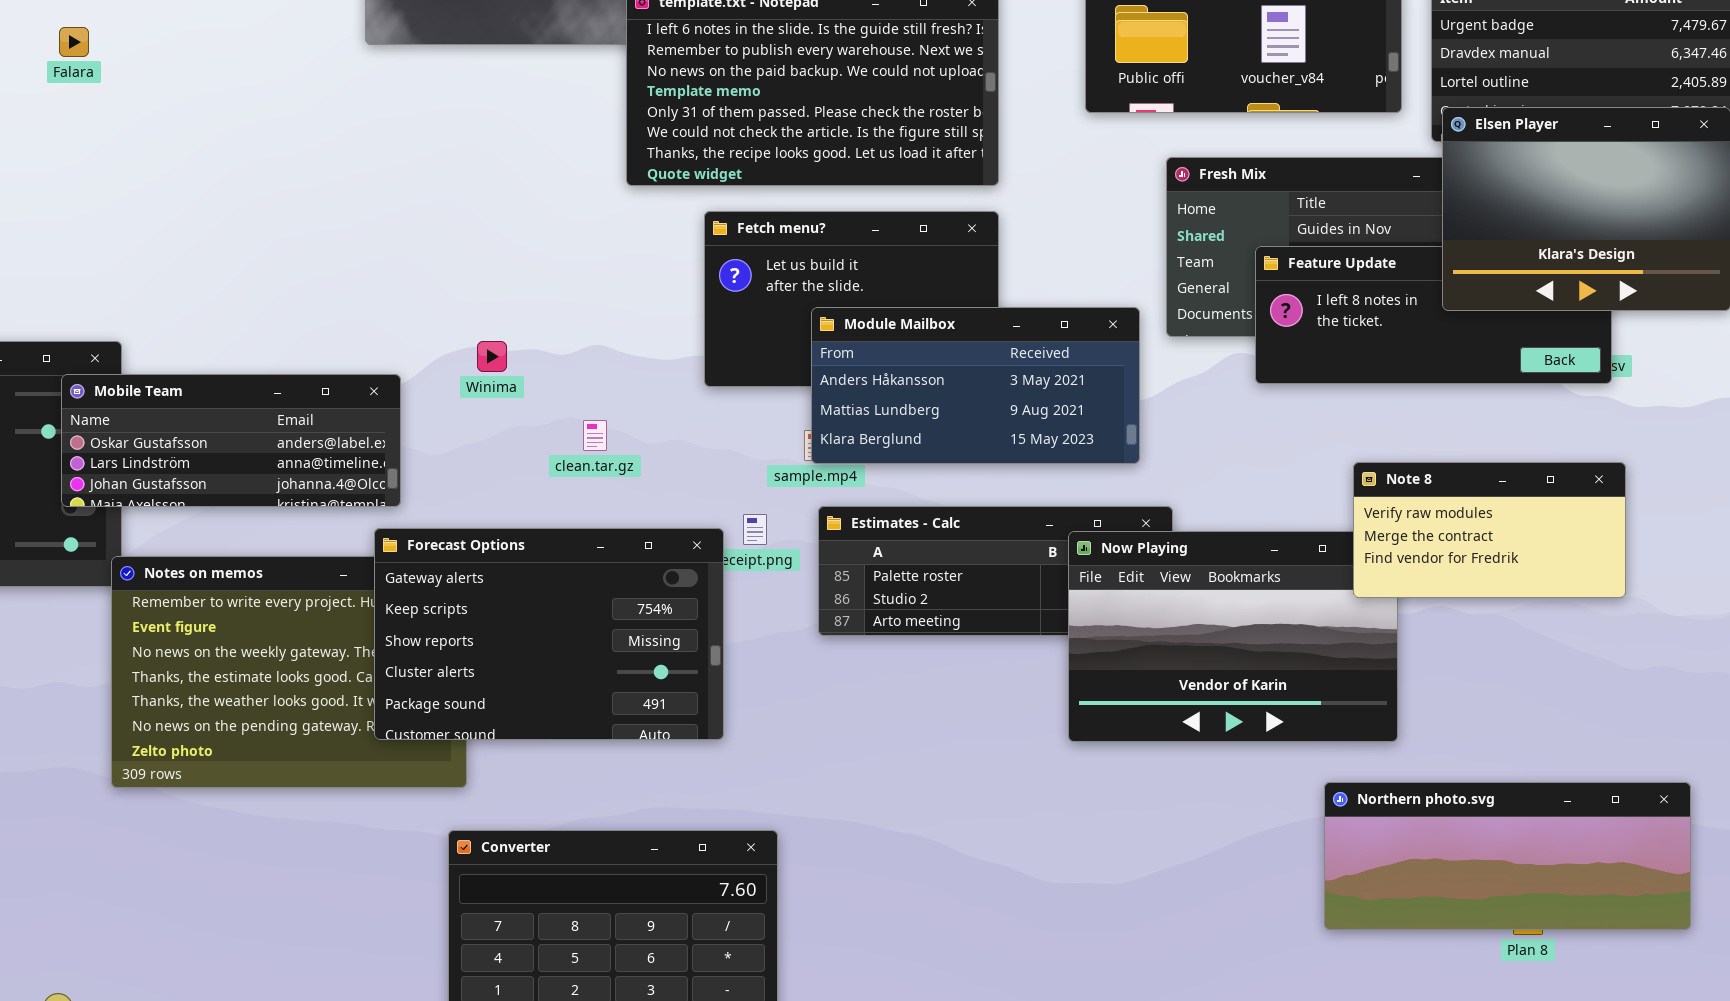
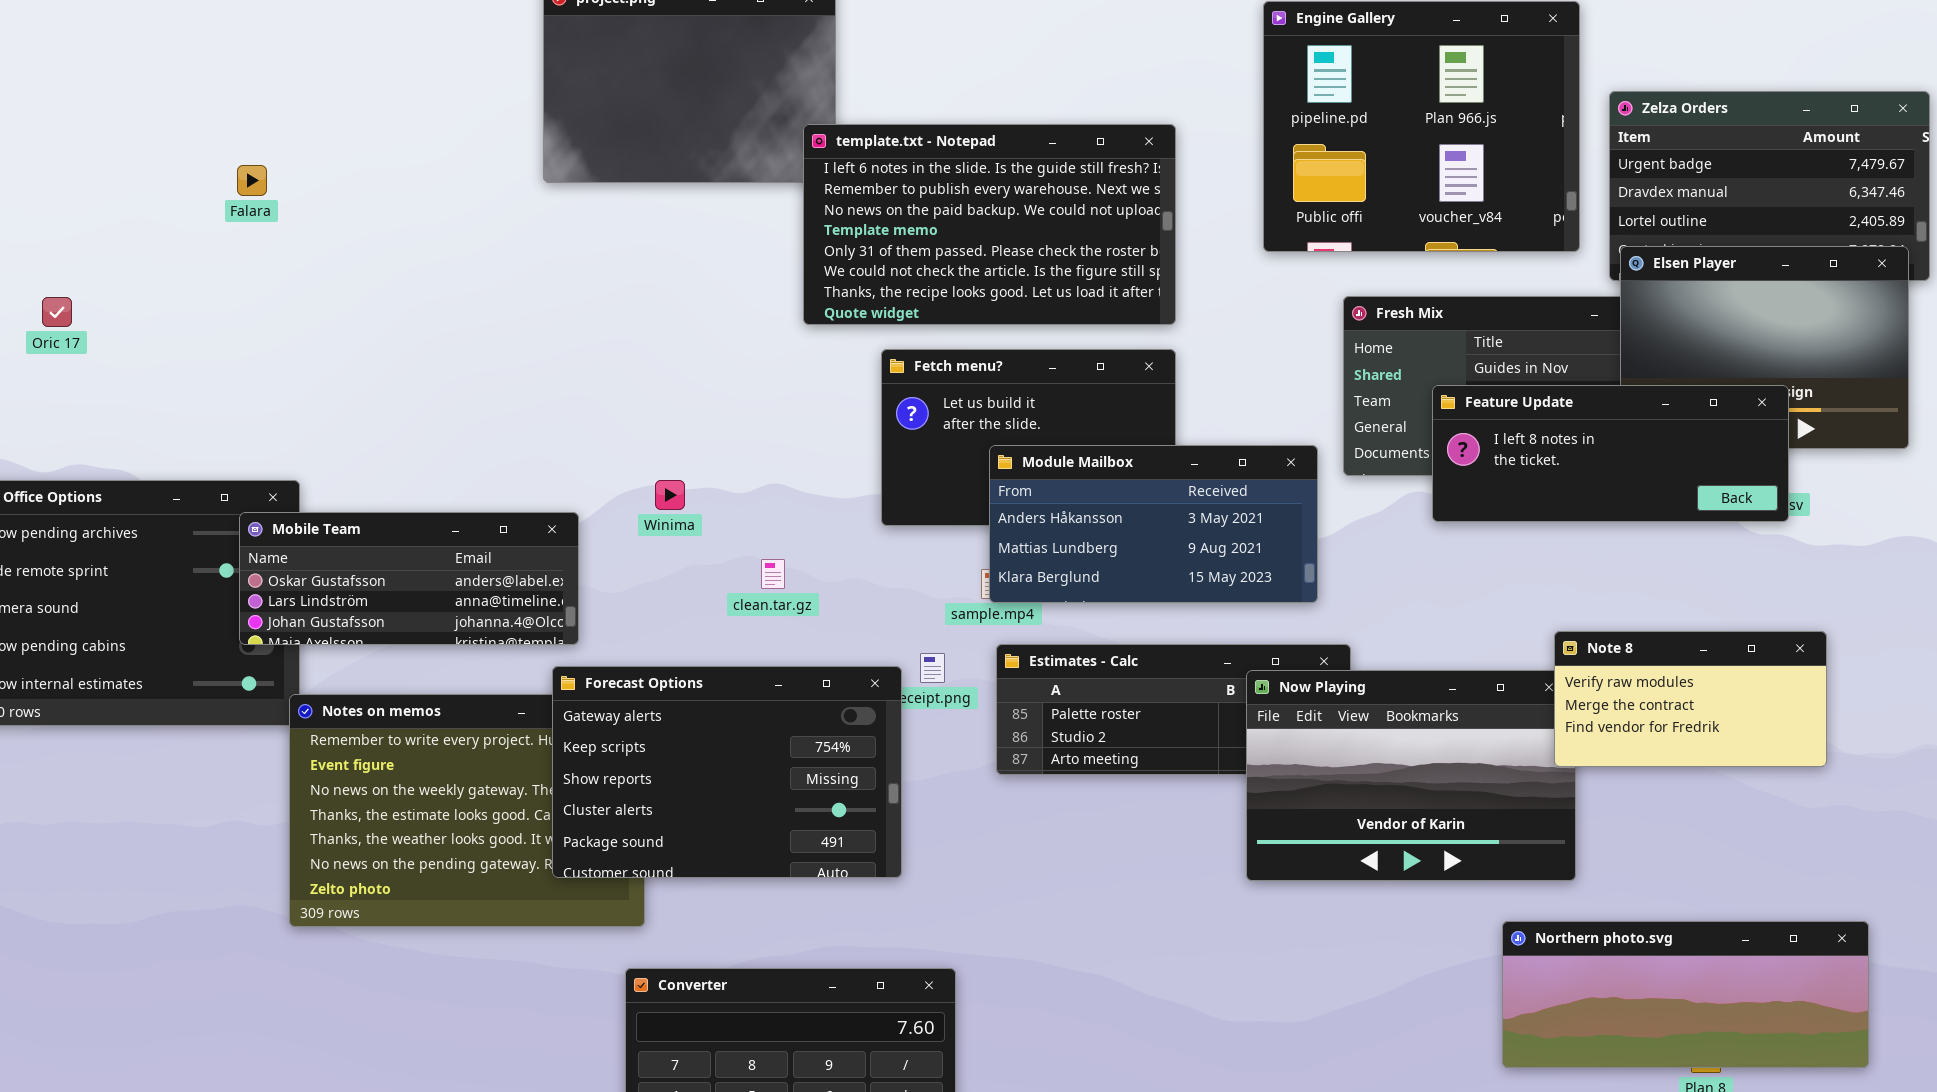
Feature Update: [1255,246,1612,384] -> [1432,385,1789,522], raised
Note 8: [1353,462,1626,598] -> [1554,631,1827,767], moved

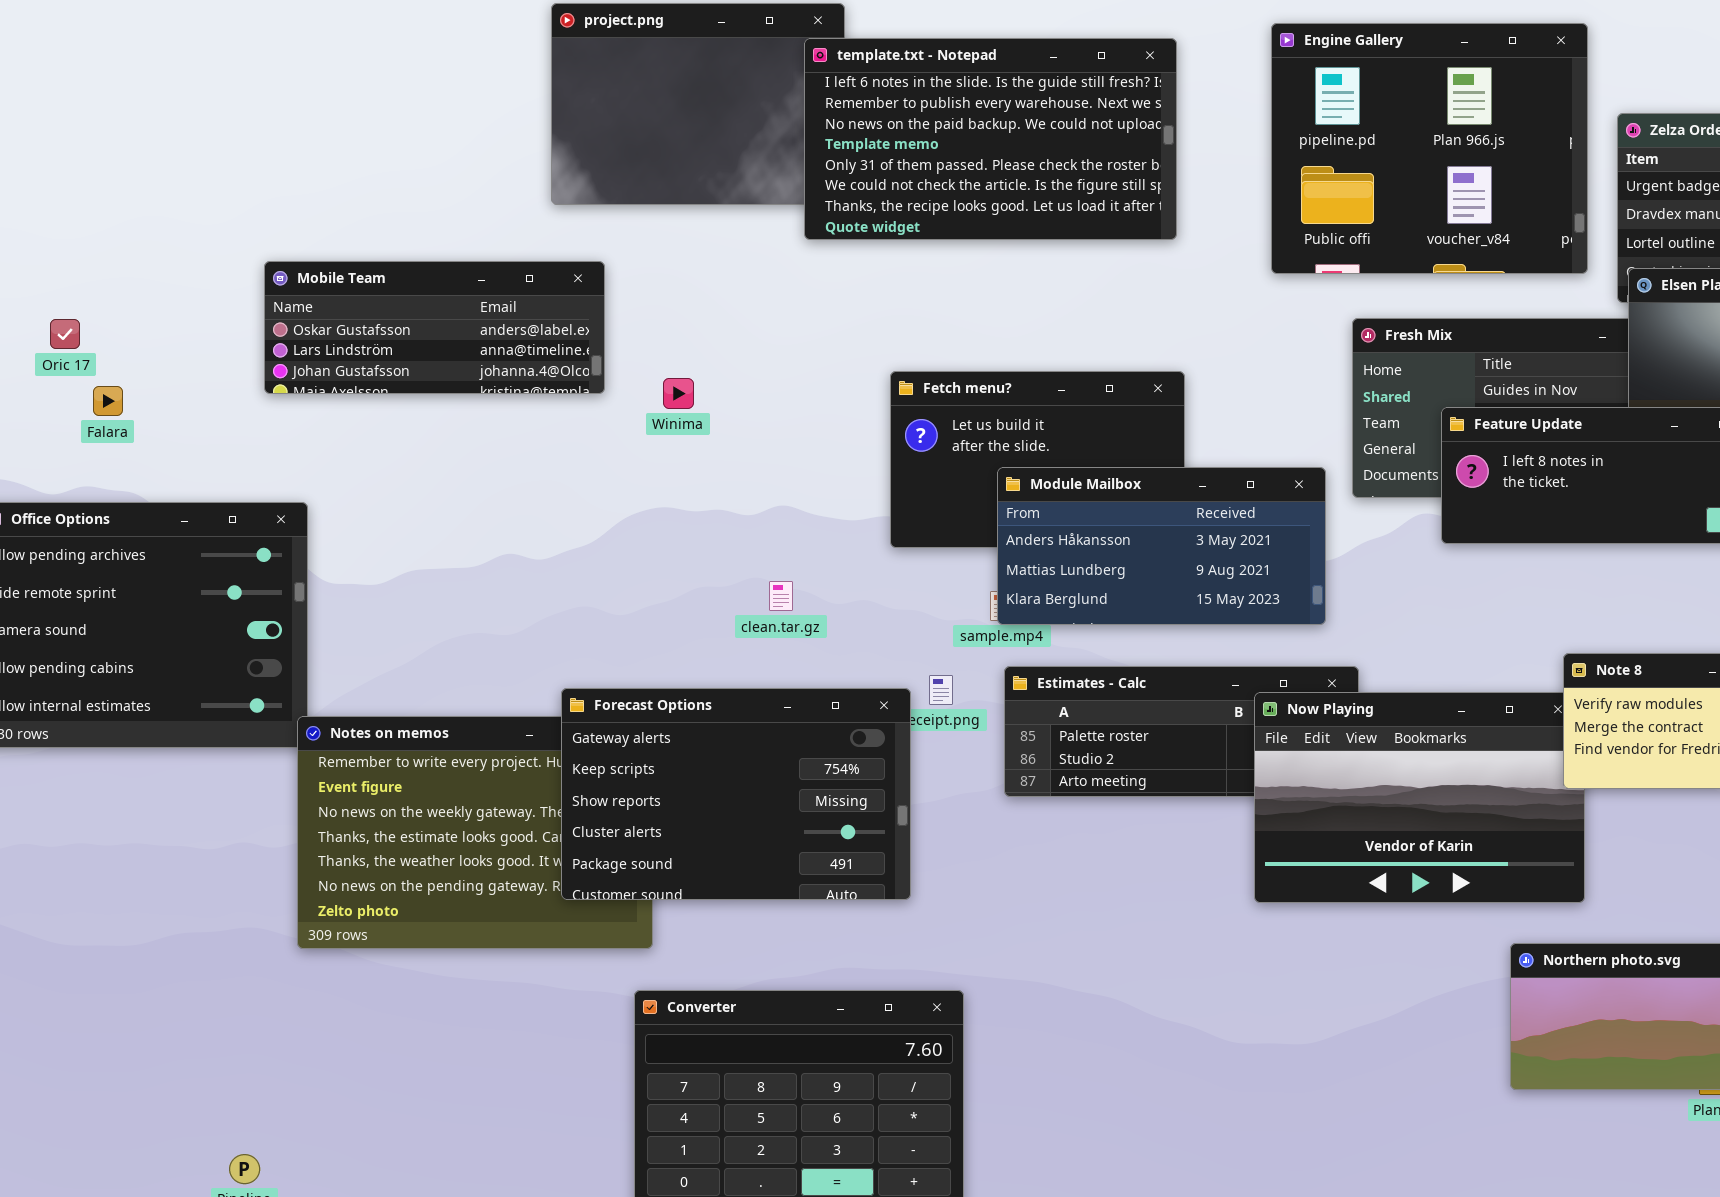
template.txt - Notepad: [803,124,1176,325] -> [804,38,1177,240], moved
Falara: [237,165,267,196] -> [93,386,123,416], moved
Winima: [655,480,685,510] -> [663,378,694,409], moved
Mobile Team: [239,512,579,645] -> [264,261,605,394], moved

